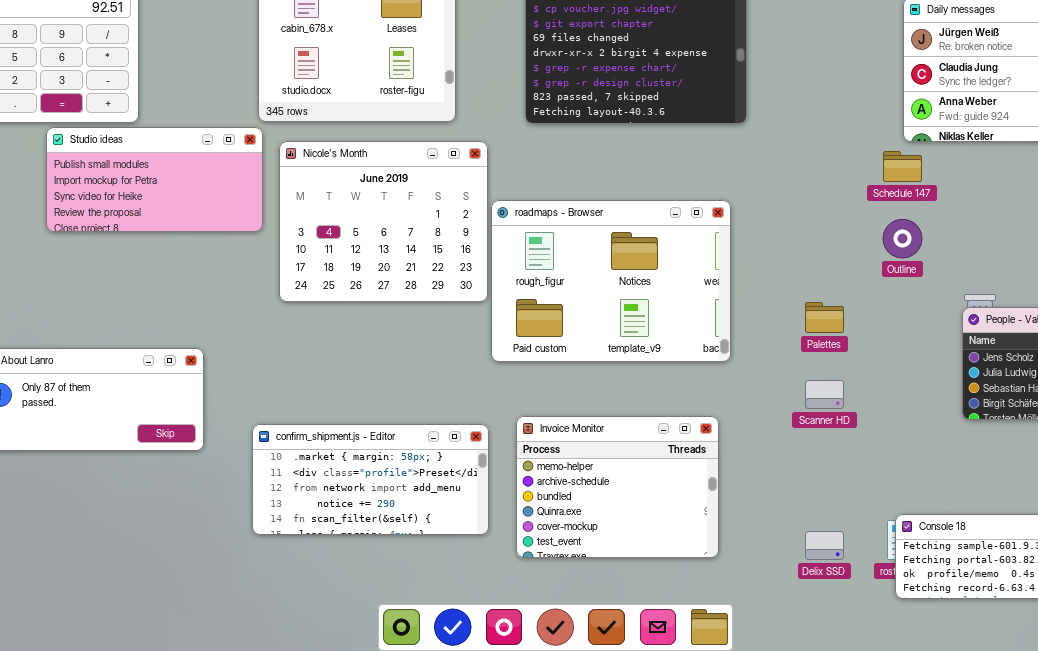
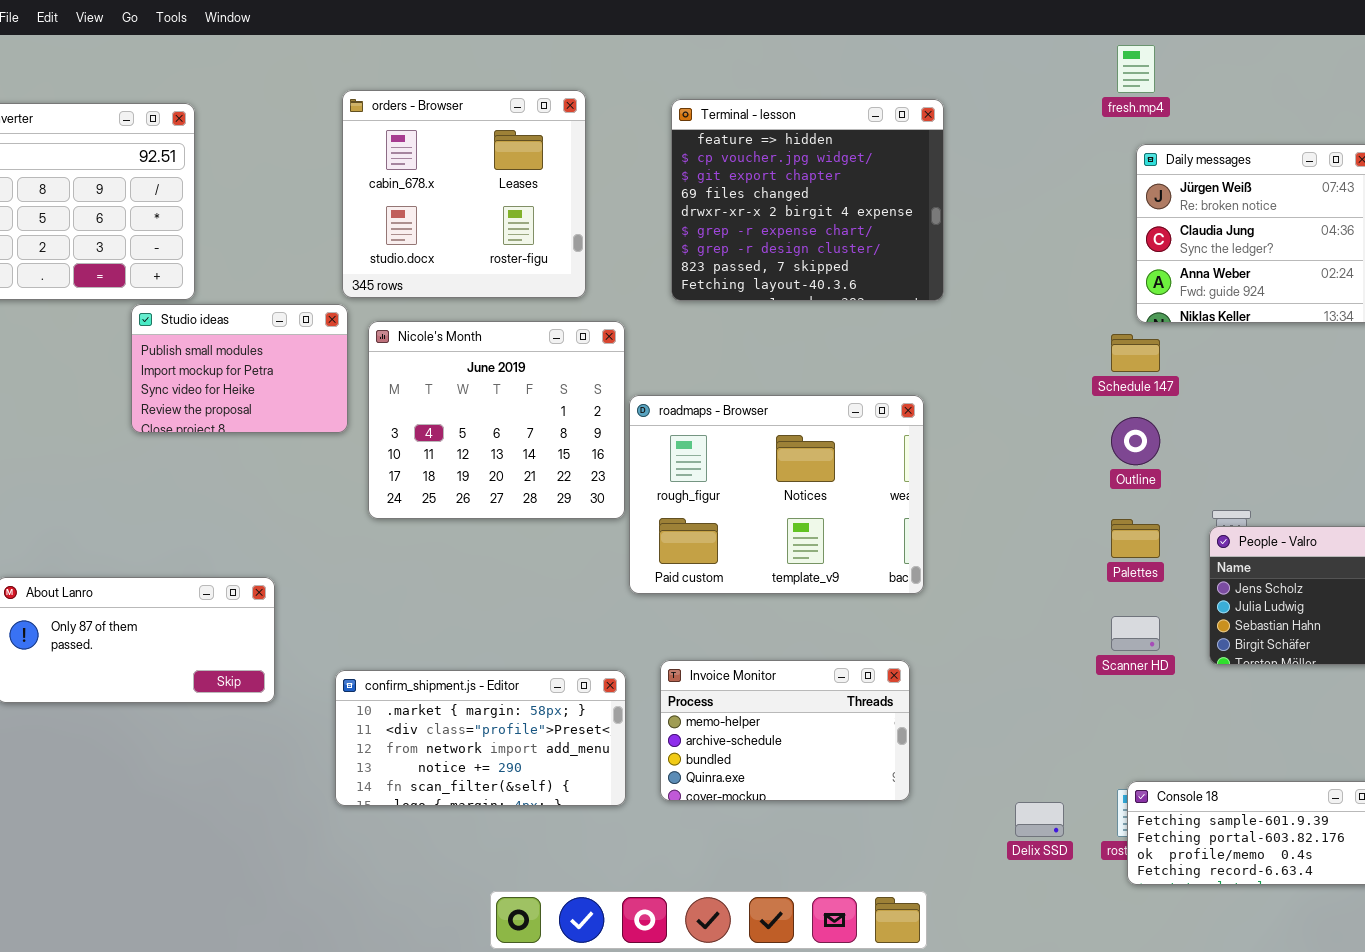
Studio ideas: [46,127,263,232] -> [131,304,348,433], resized
Palettes: [805,302,844,333] -> [1111,519,1160,558], moved
Scanner HD: [805,380,844,409] -> [1111,616,1160,651], moved
Invoice Monitor: [516,416,719,558] -> [660,660,910,801], resized

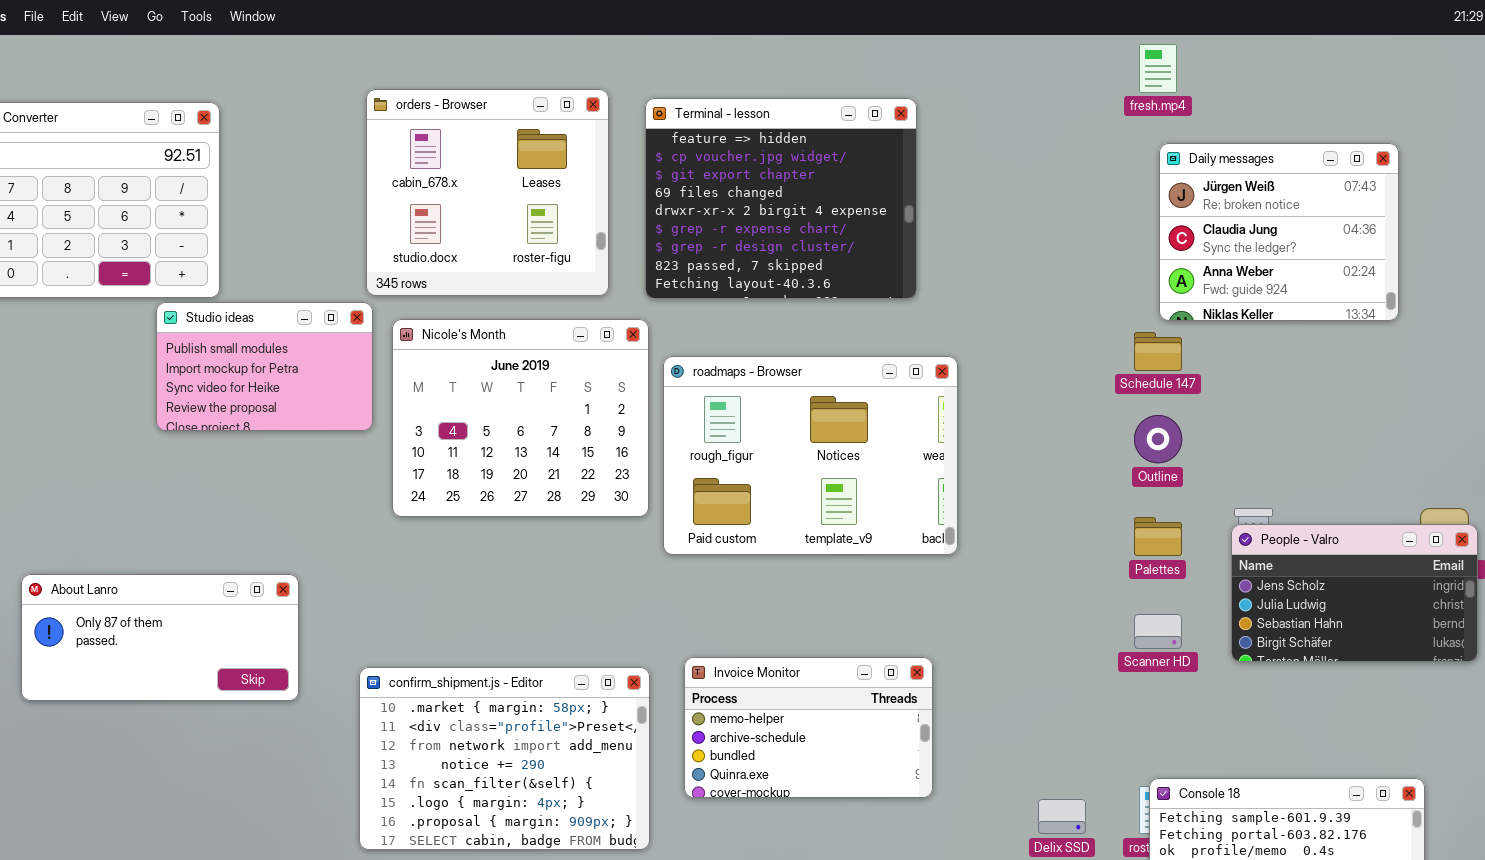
Terminal - lesson: [671,99,944,301] -> [645,98,917,299], moved
roadmaps - Browser: [629,395,924,594] -> [663,356,958,555], moved
confirm_shipment.js - Editor: [335,670,626,806] -> [359,667,650,850], resized

